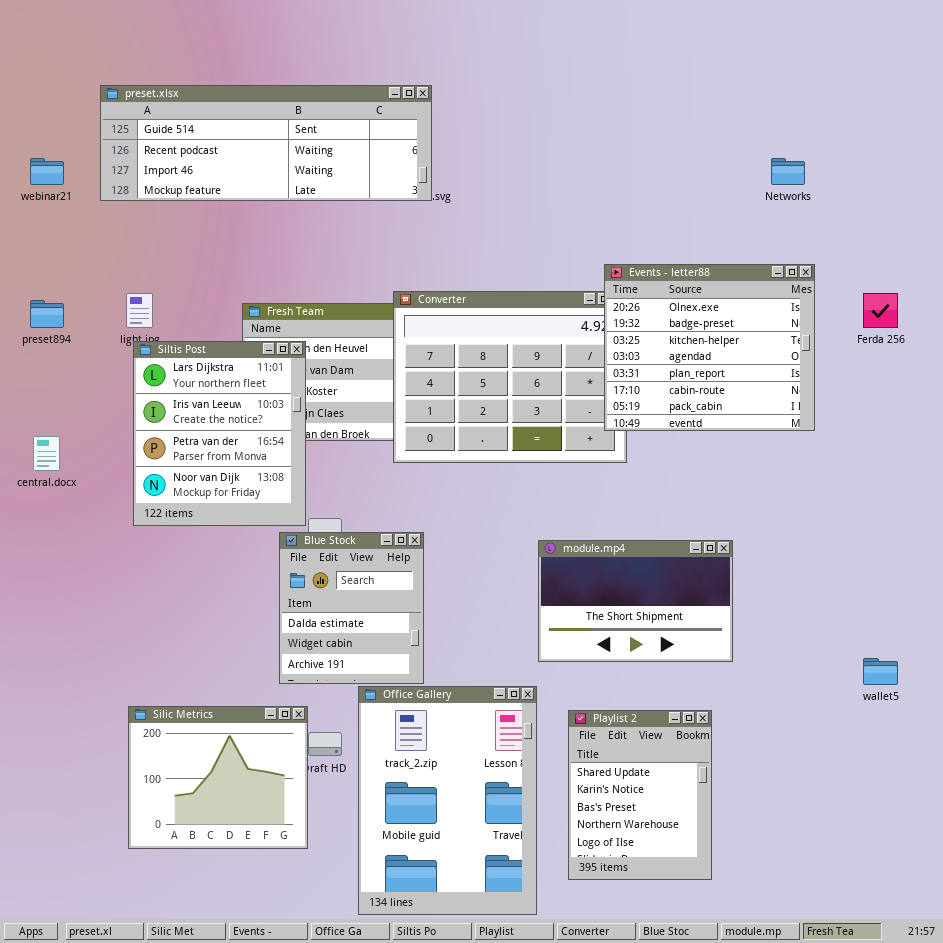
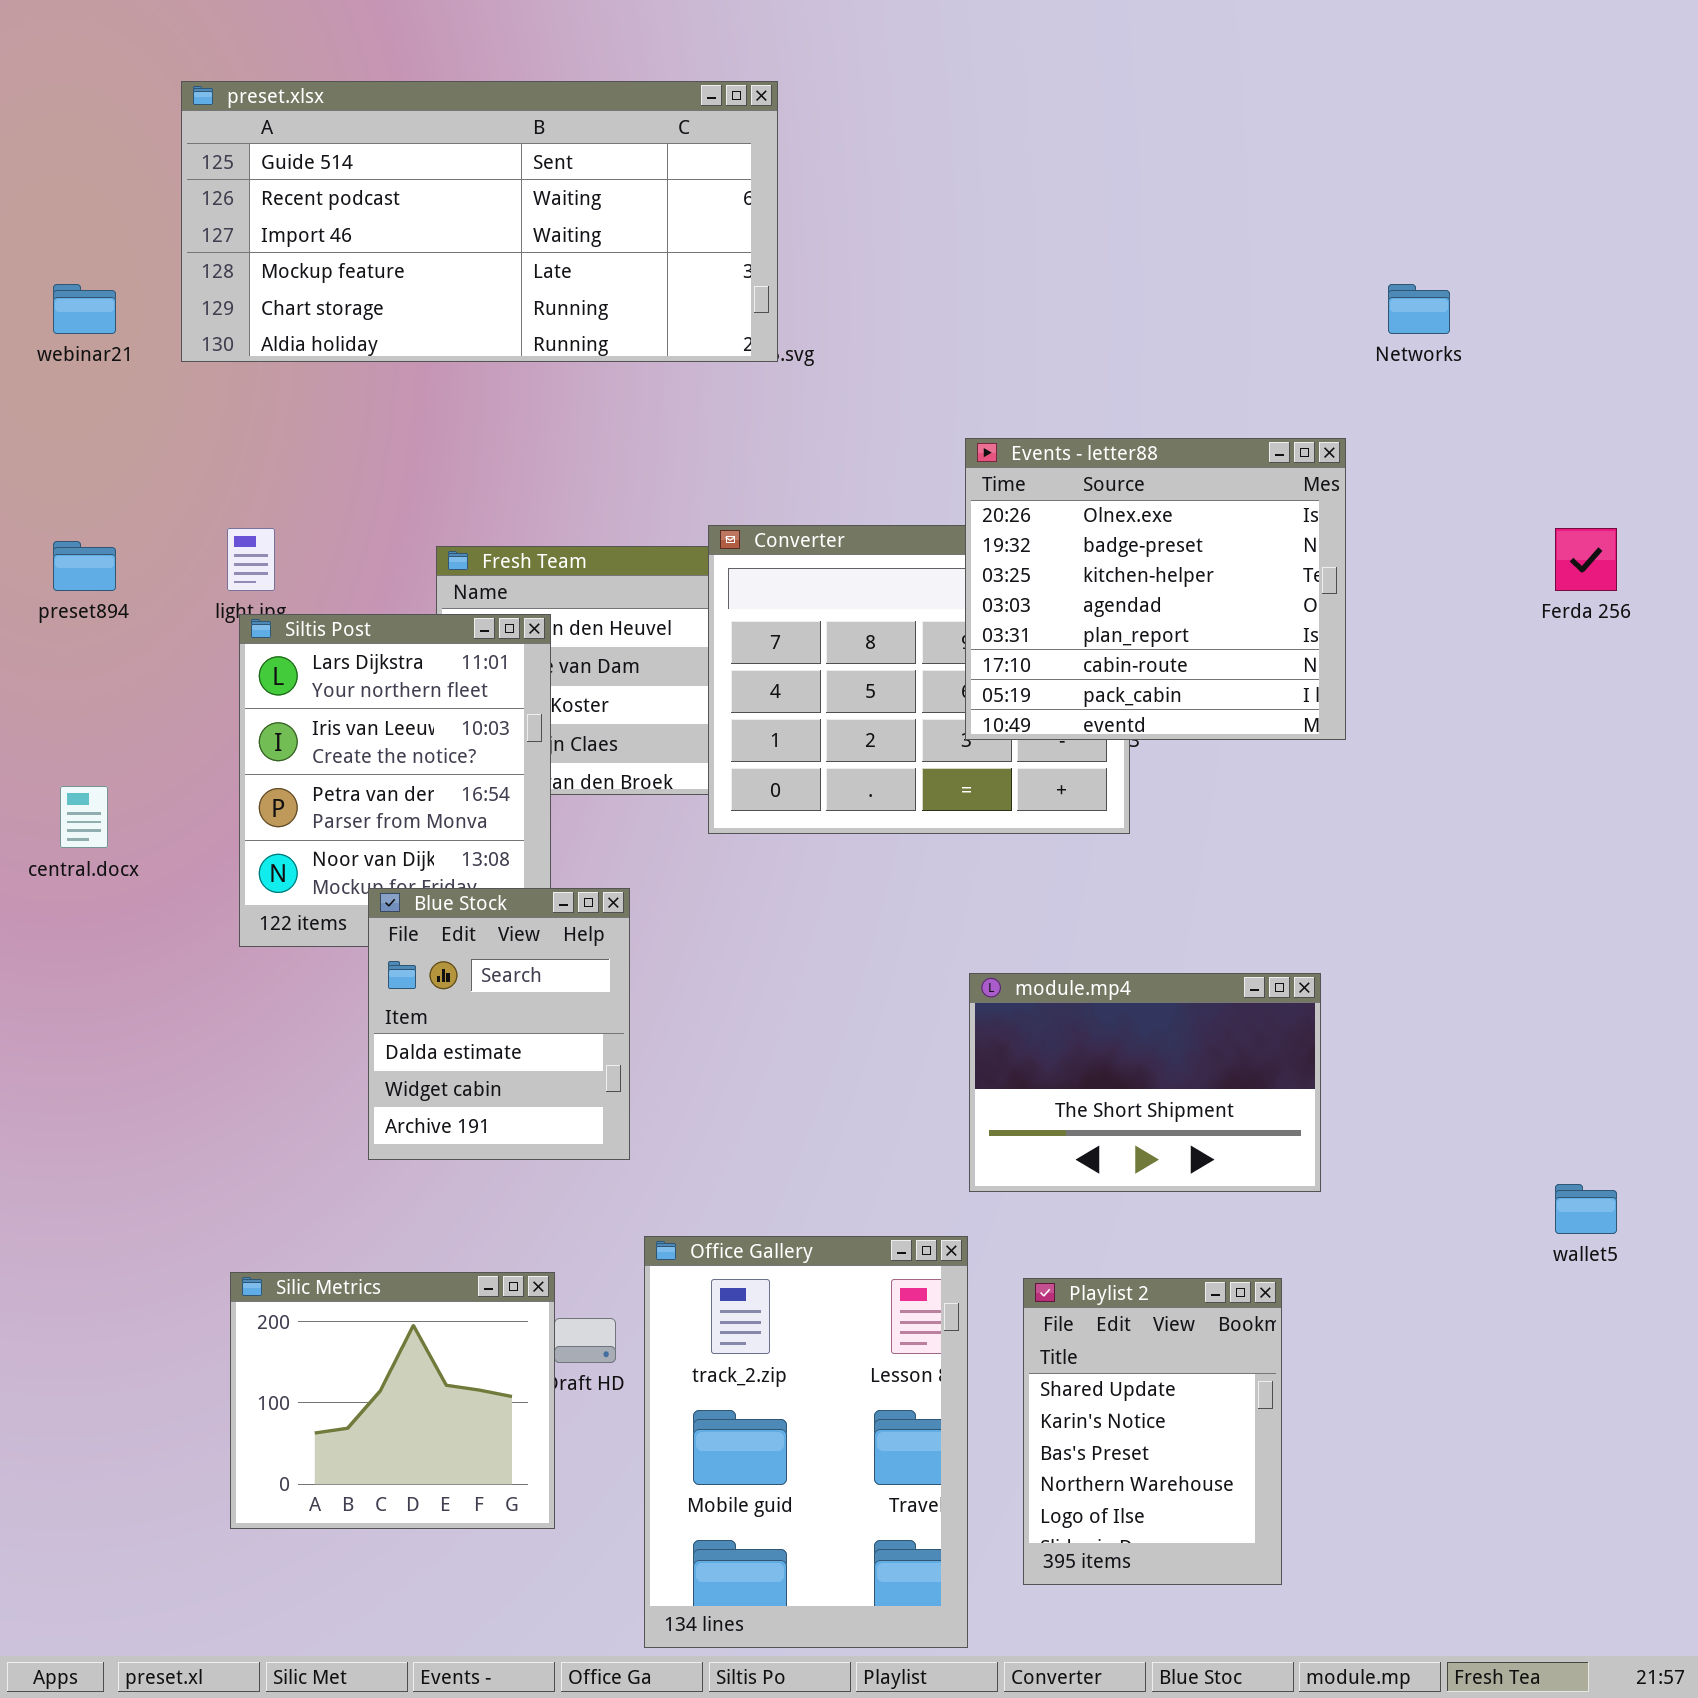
preset.xlsx: [100,85,432,201] -> [181,81,778,362], resized
Events - letter88: [604,264,815,431] -> [965,438,1346,740], moved
Blue Stock: [279,532,424,684] -> [368,888,630,1160], moved

